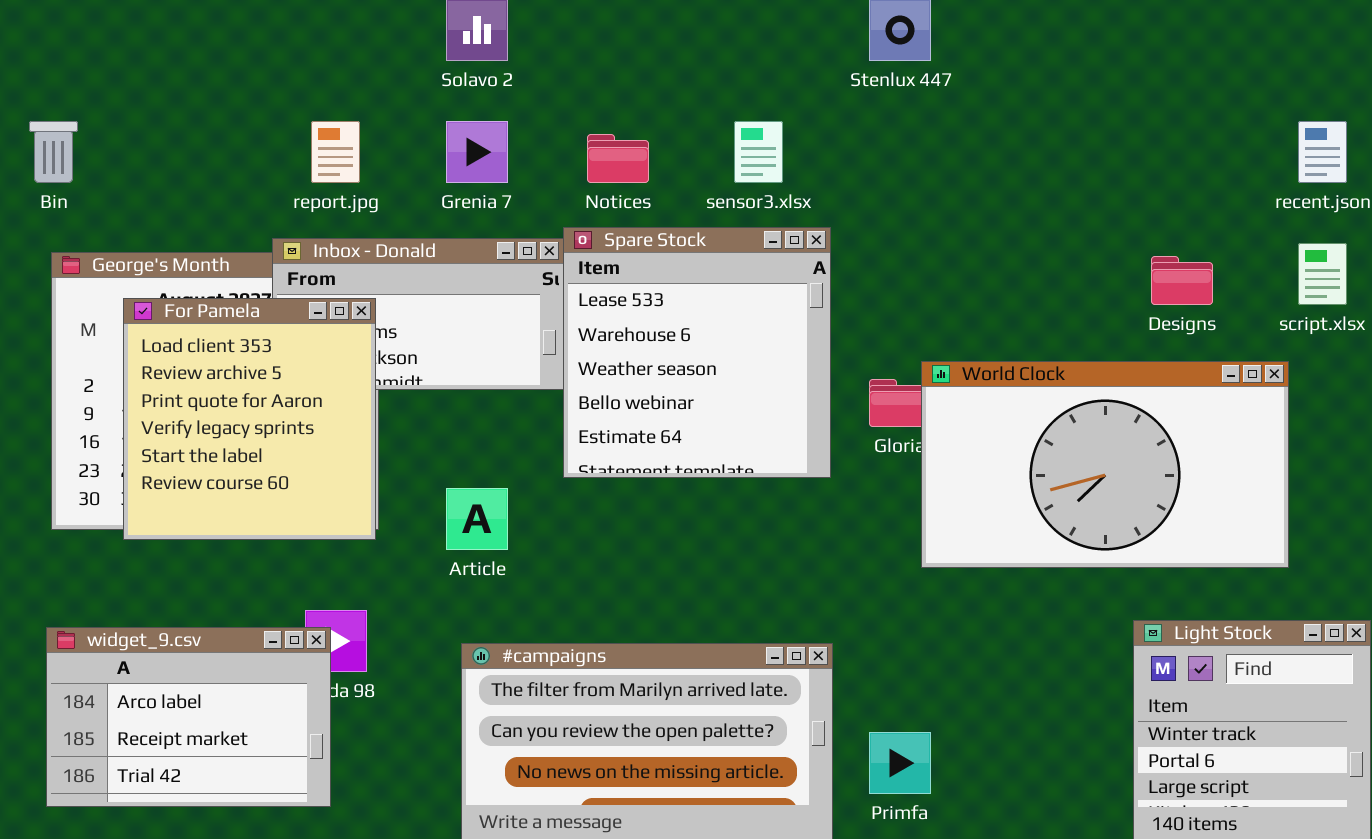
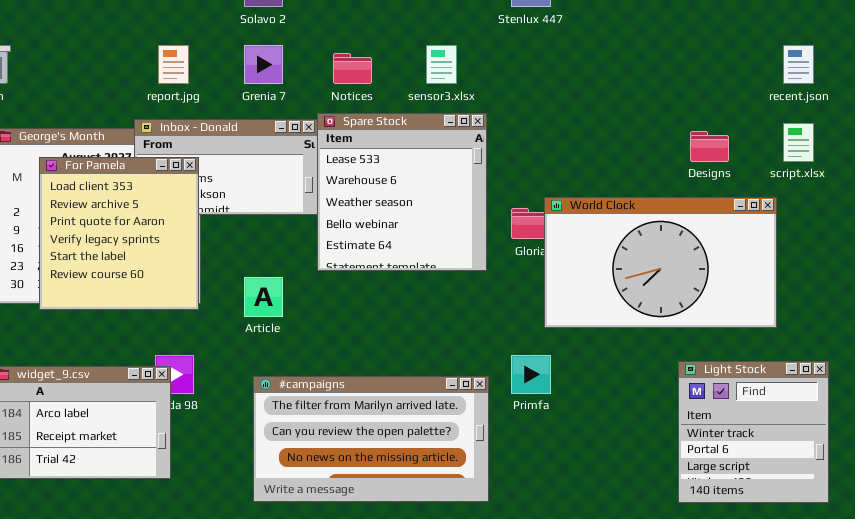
Primfa: [869,732,931,794] -> [511,355,551,394], moved

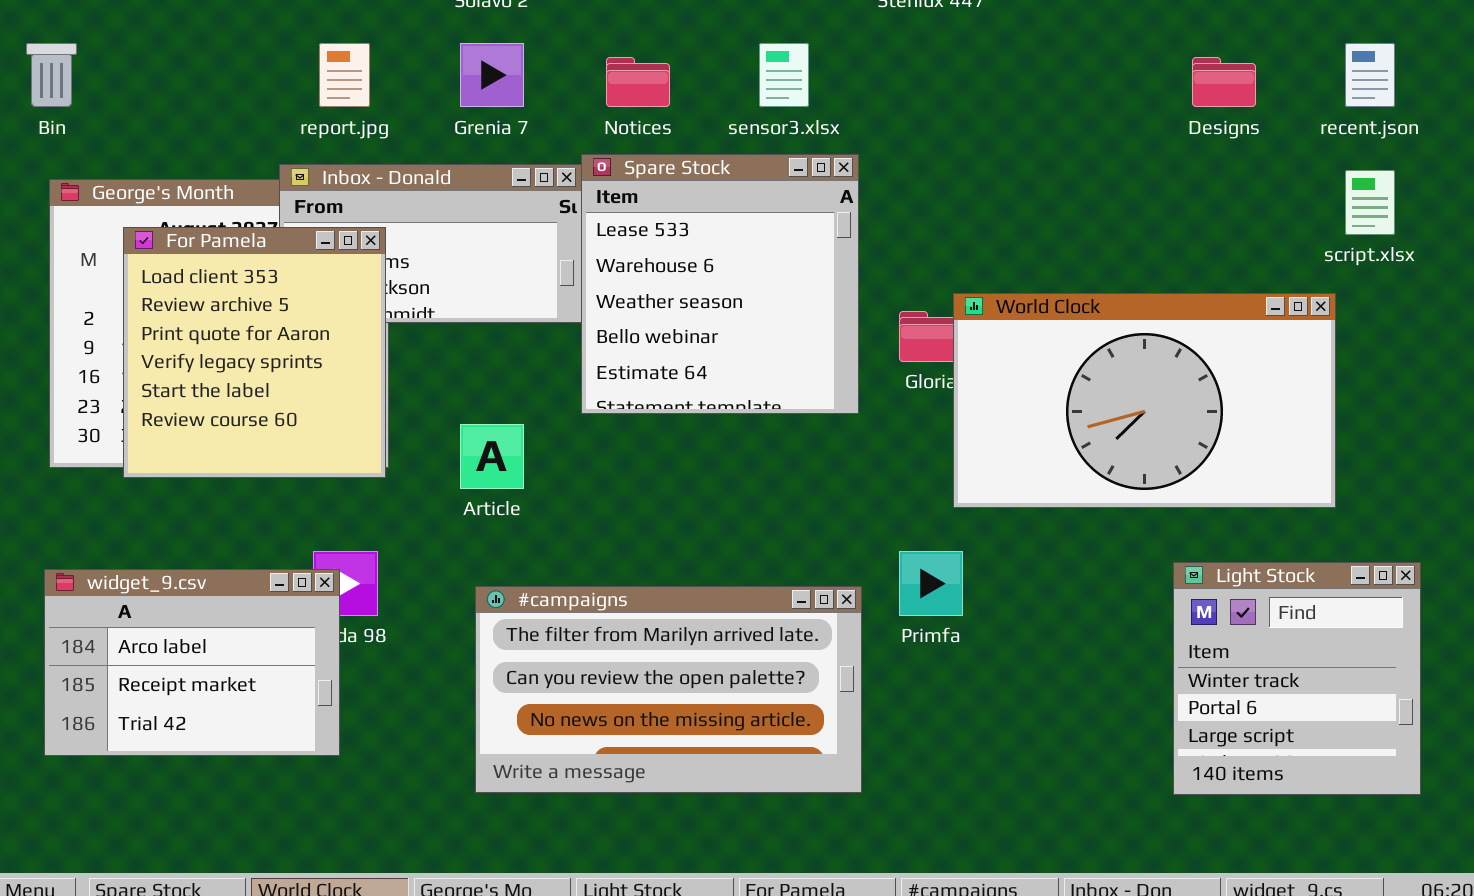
Designs: [690,131,729,162] -> [1192,57,1256,107], moved

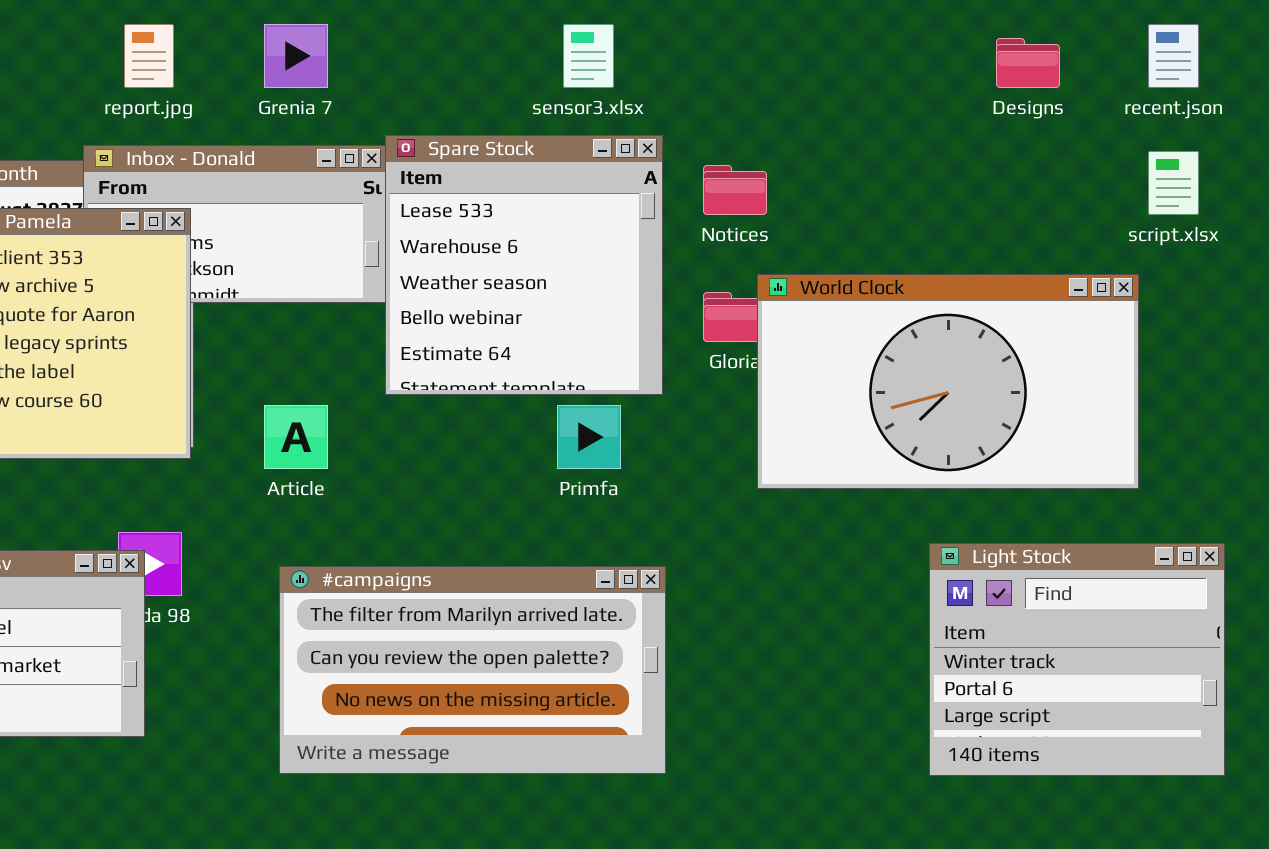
Notices: [606,57,670,107] -> [703,165,767,215], moved
Primfa: [899,551,963,616] -> [557,405,621,469], moved
Light Stock: [1173,562,1421,795] -> [929,543,1225,776], resized

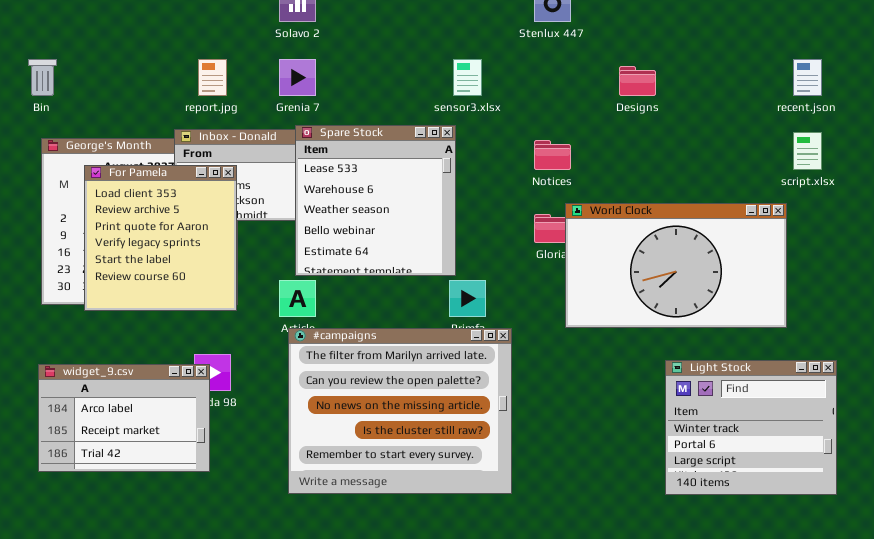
Designs: [996,38,1060,88] -> [619,66,656,96], moved
Spare Stock: [385,135,663,395] -> [295,125,456,276], moved
#campaigns: [279,566,666,774] -> [288,328,512,494], resized

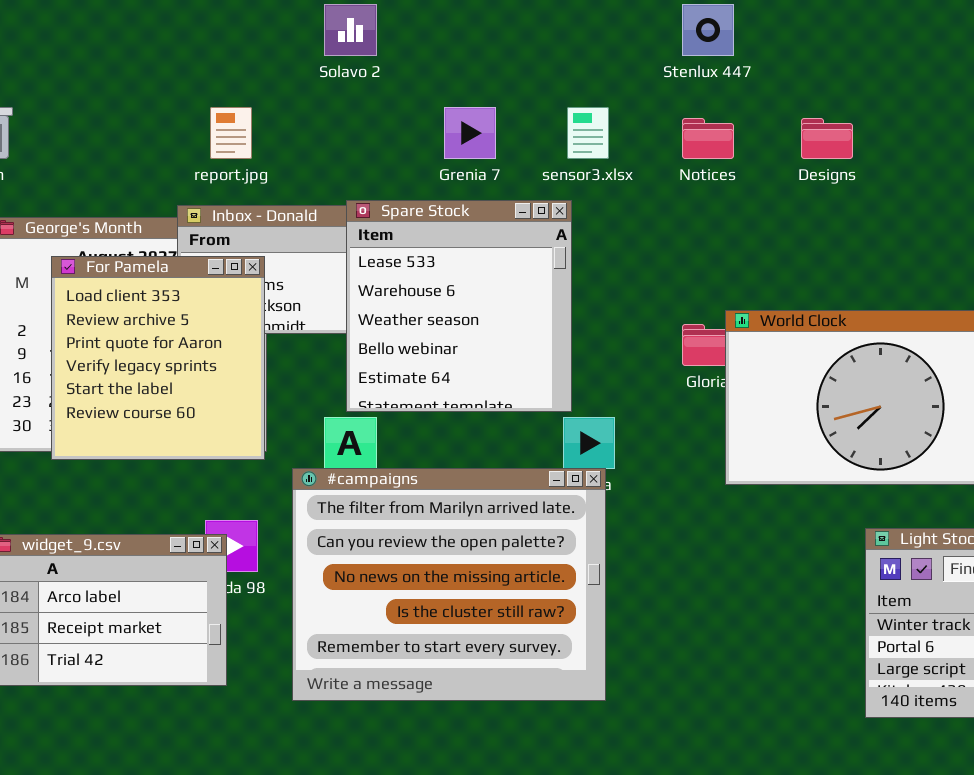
Grenia 7: [279,59,316,96] -> [444,107,496,159], moved
Notices: [534,140,571,170] -> [682,118,734,159], moved
#campaigns: [288,328,512,494] -> [292,468,606,701], moved

